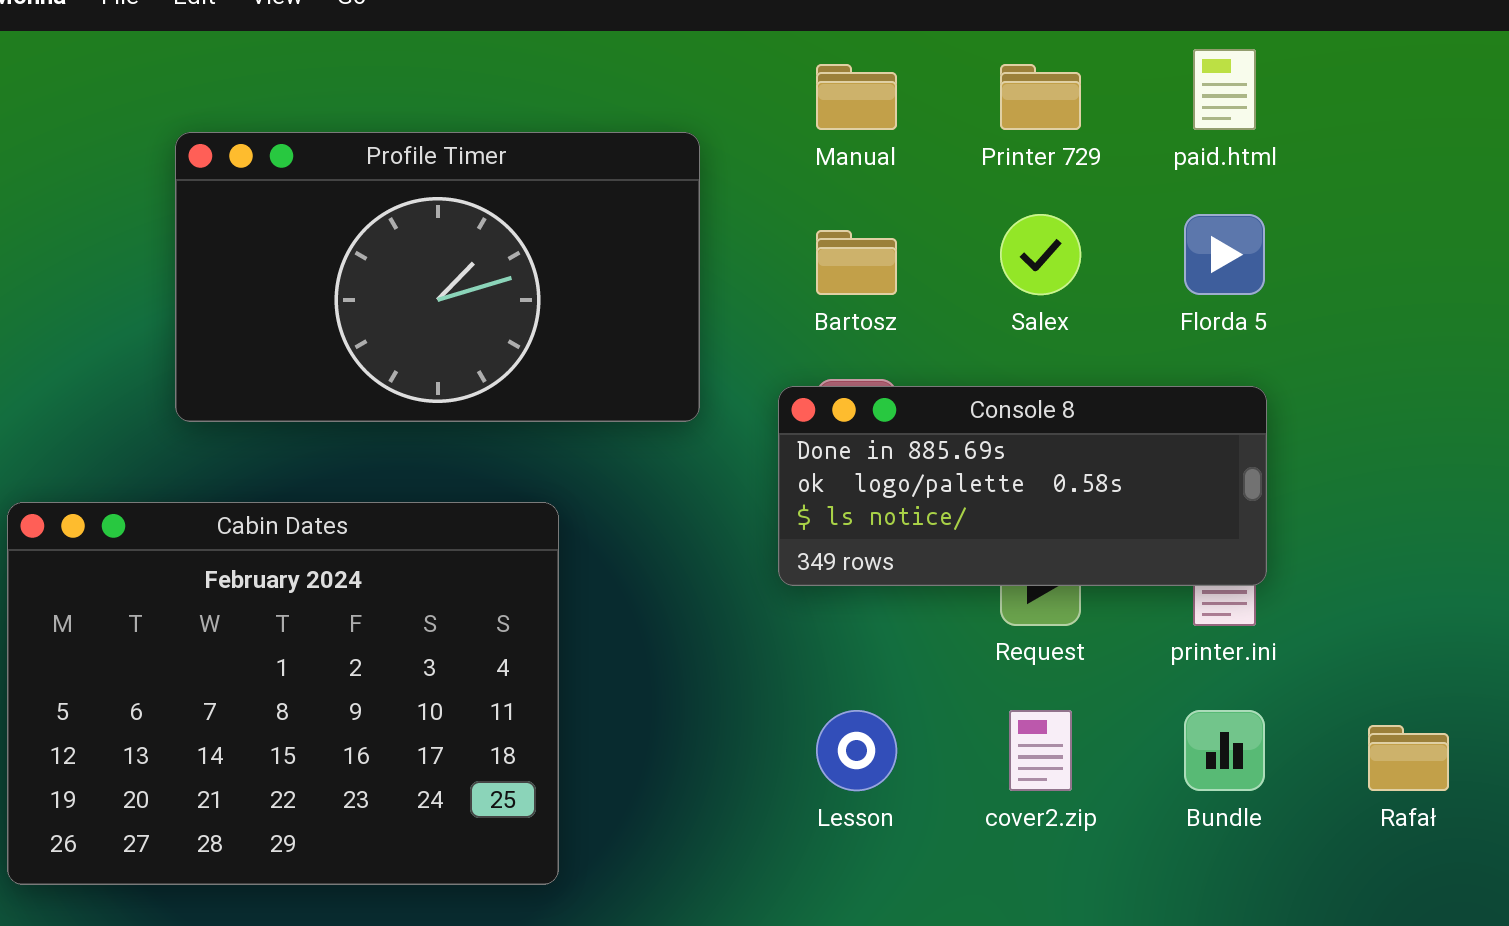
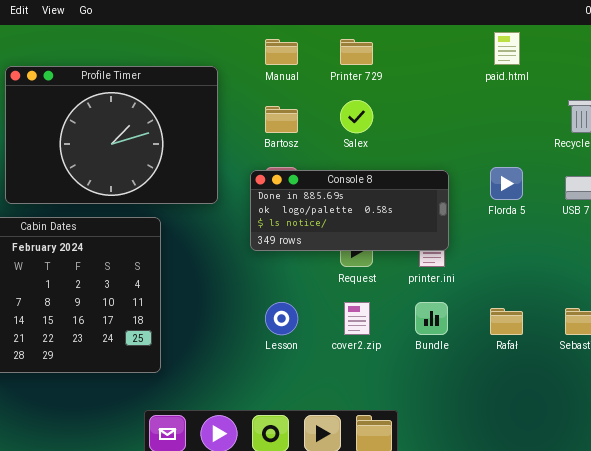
paid.html: [1193,49,1256,130] -> [494,32,520,65], moved
Profile Timer: [175,132,700,422] -> [5,66,218,204], resized
Florda 5: [1184,214,1265,295] -> [490,167,523,200], moved

